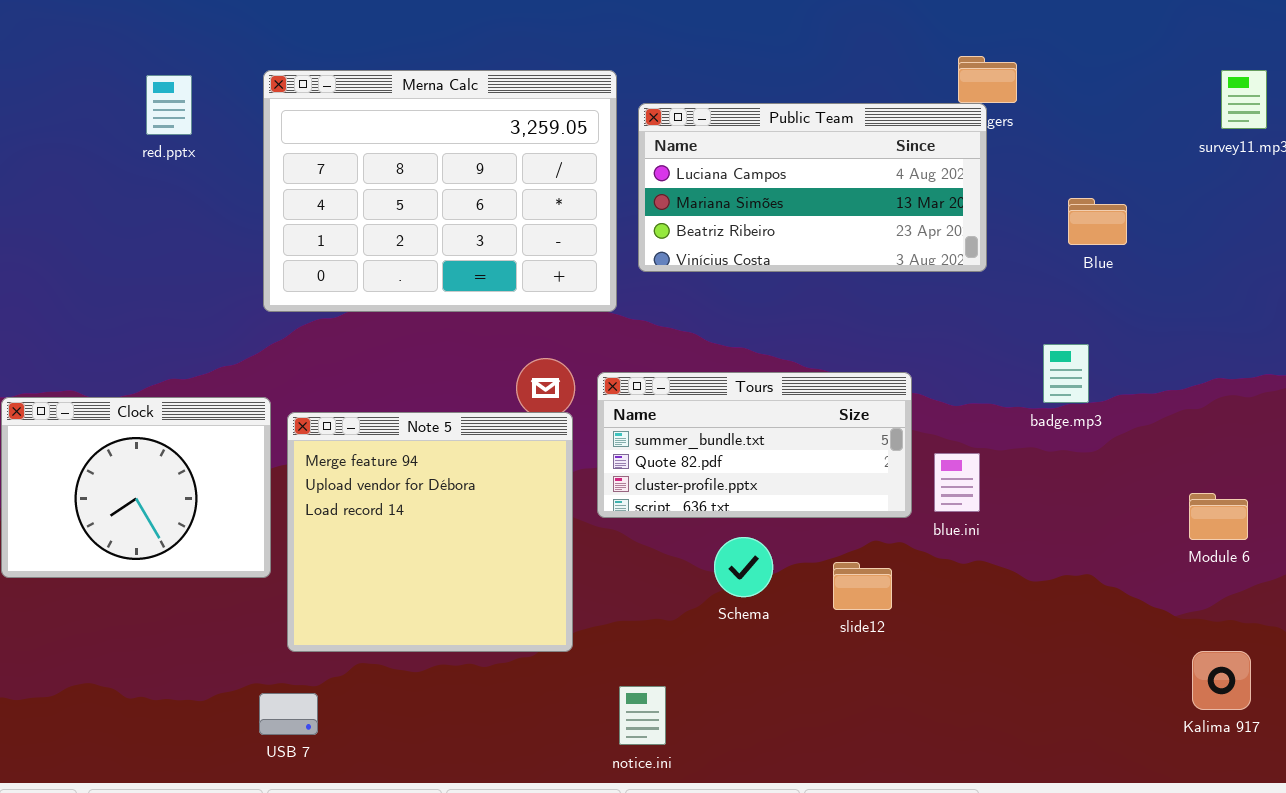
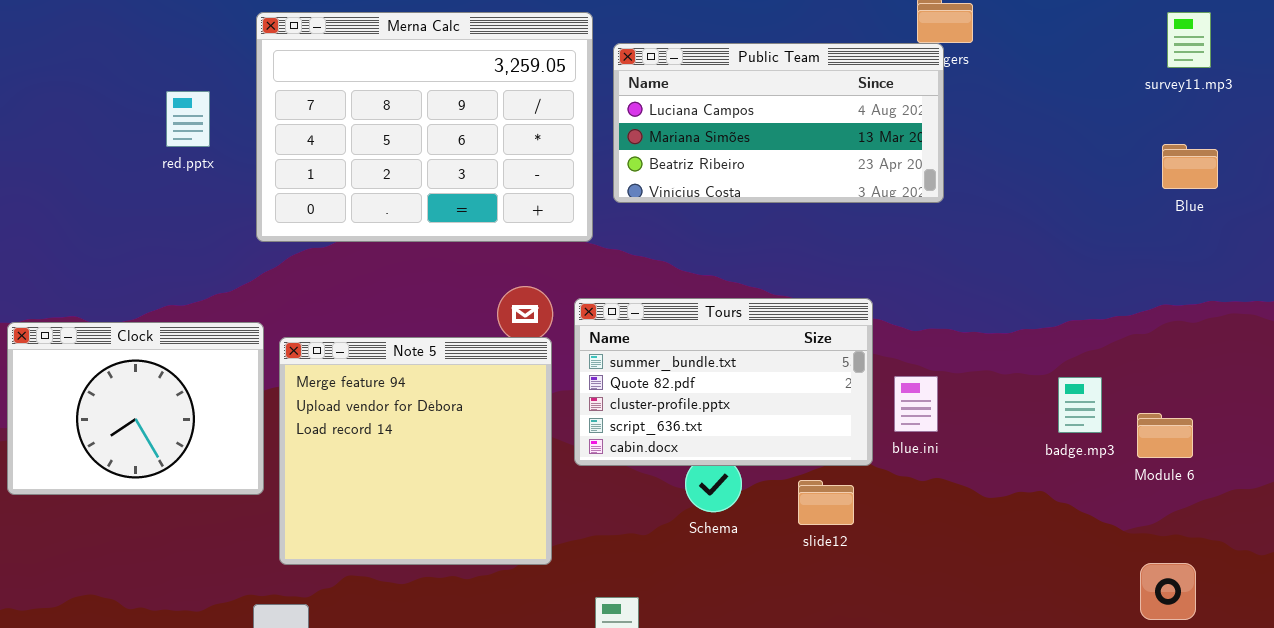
red.pptx: [146,75,192,135] -> [166,91,210,147], moved
Blue: [1068,198,1127,245] -> [1162,144,1218,189], moved
badge.mp3: [1043,344,1089,403] -> [1058,377,1102,433], moved
Tours: [597,372,912,518] -> [574,298,873,466], resized

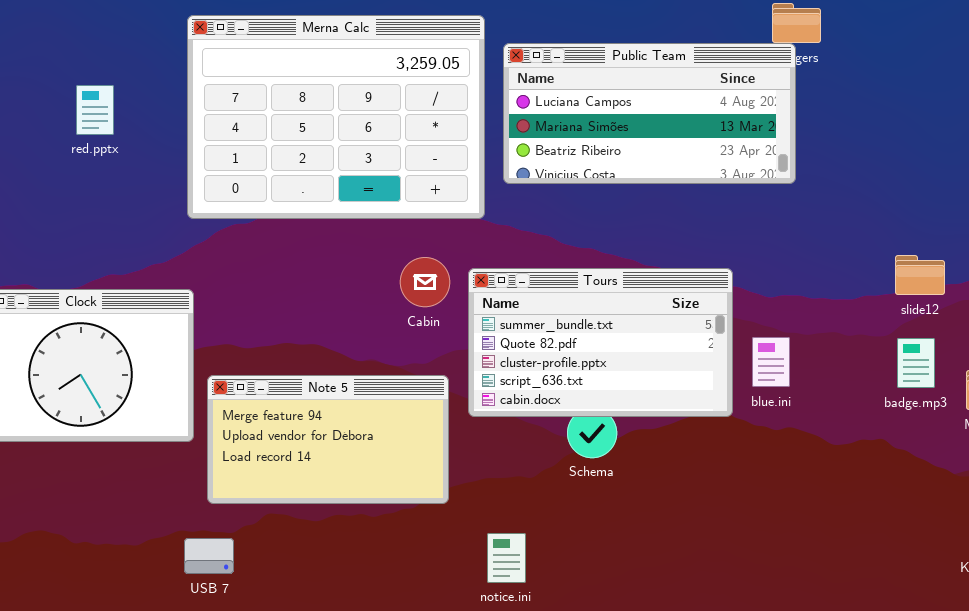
red.pptx: [166,91,210,147] -> [76,85,114,135], moved
Note 5: [279,337,552,565] -> [207,375,449,504], resized
slide12: [798,480,854,525] -> [895,255,945,295], moved

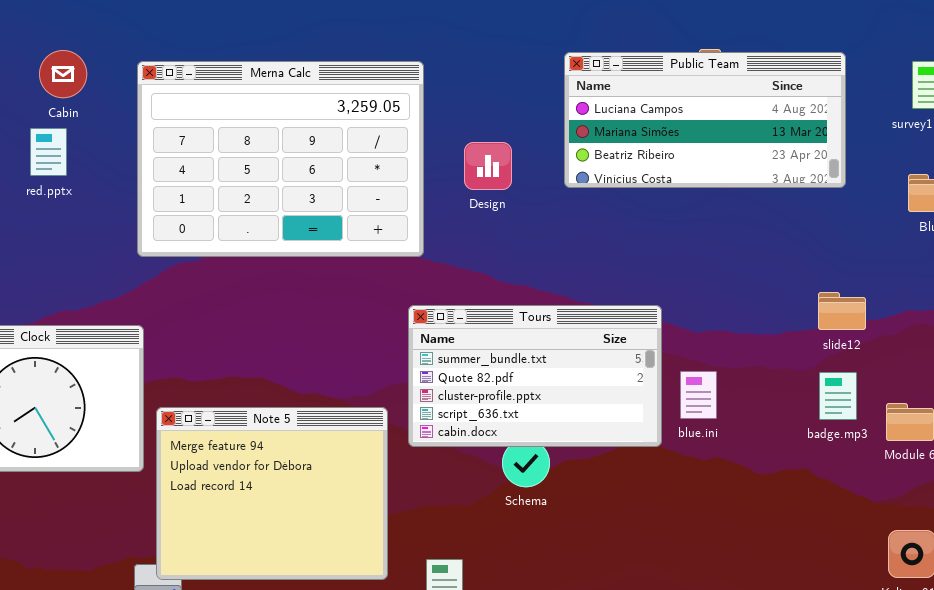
Public Team: [503,43,796,184] -> [564,52,846,188], moved
Cabin: [400,257,450,307] -> [39,50,87,98], moved
Note 5: [207,375,449,504] -> [156,407,388,580], resized

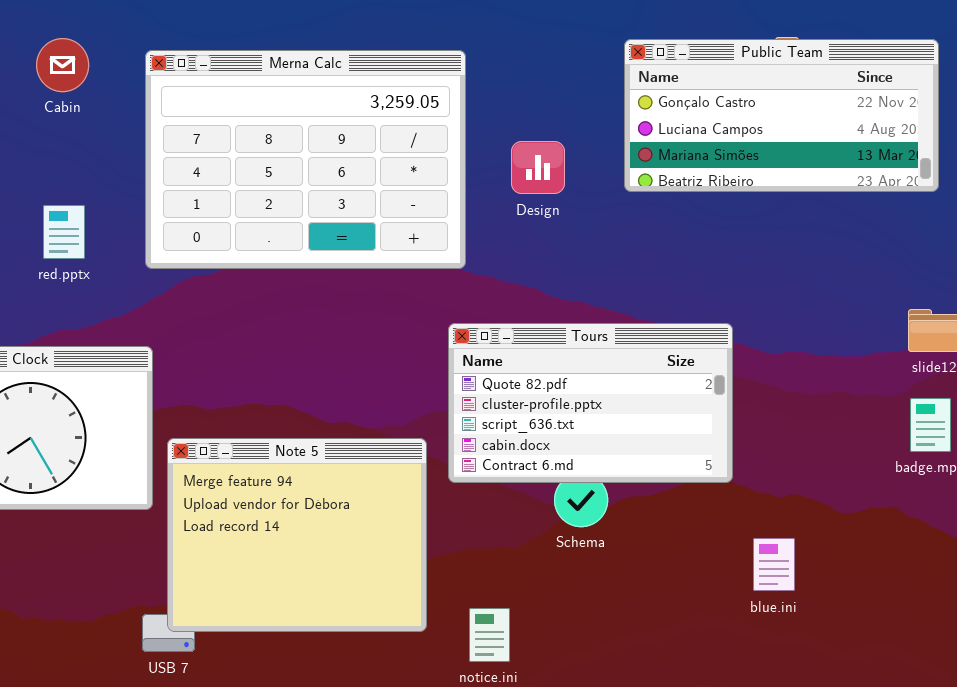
Public Team: [564,52,846,188] -> [624,39,939,192], scrolled up 1 row
red.pptx: [30,128,67,176] -> [43,205,85,259], moved
Tours: [408,305,662,447] -> [448,323,733,483], scrolled down 1 row
blue.ini: [680,371,717,419] -> [753,538,795,591], moved

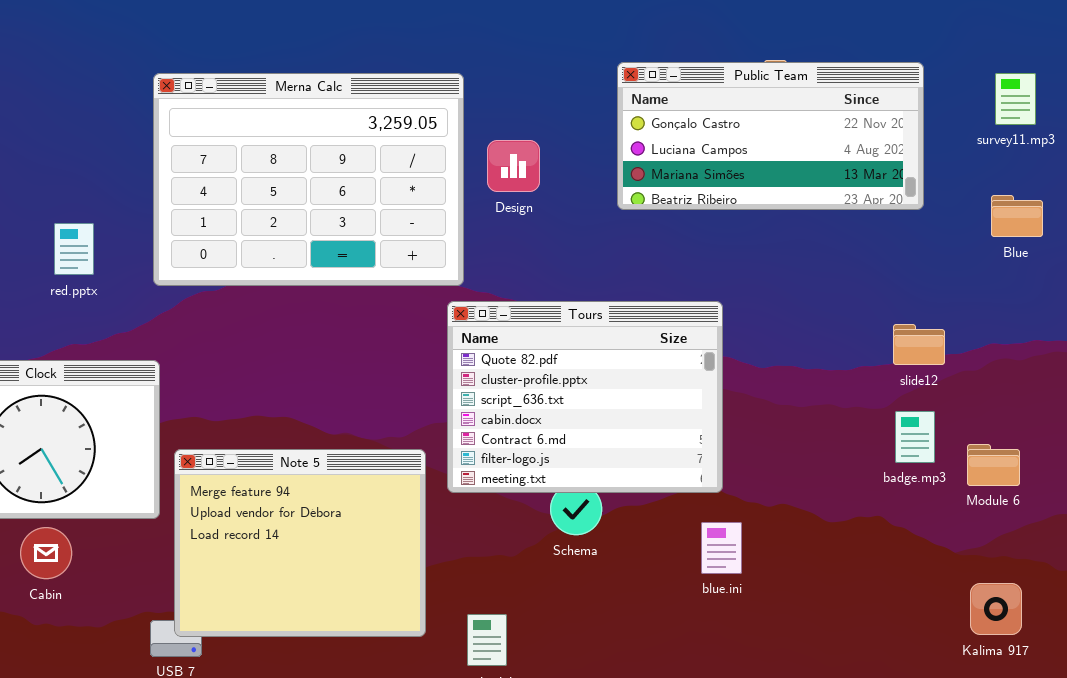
Cabin: [36,38,89,92] -> [20,527,72,579], moved
Design: [511,141,565,194] -> [487,140,540,192], moved
Tours: [448,323,733,483] -> [447,301,723,493], resized
blue.ini: [753,538,795,591] -> [701,522,742,574], moved

